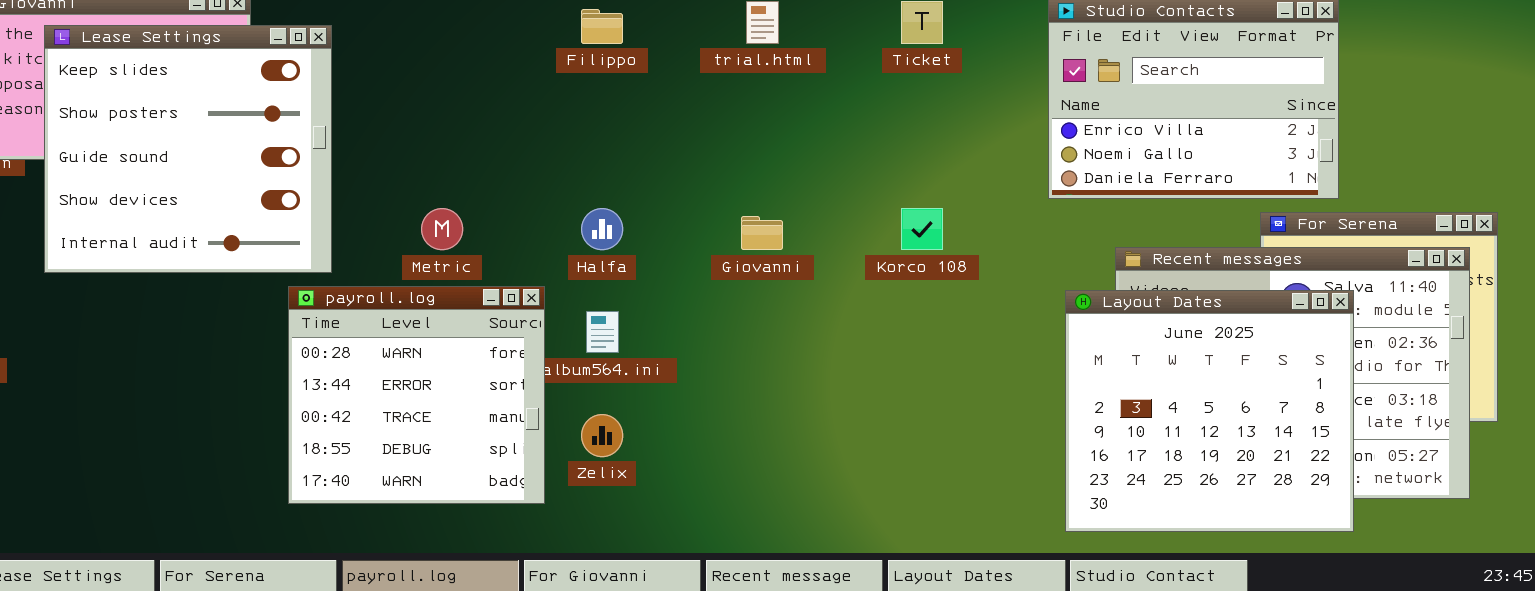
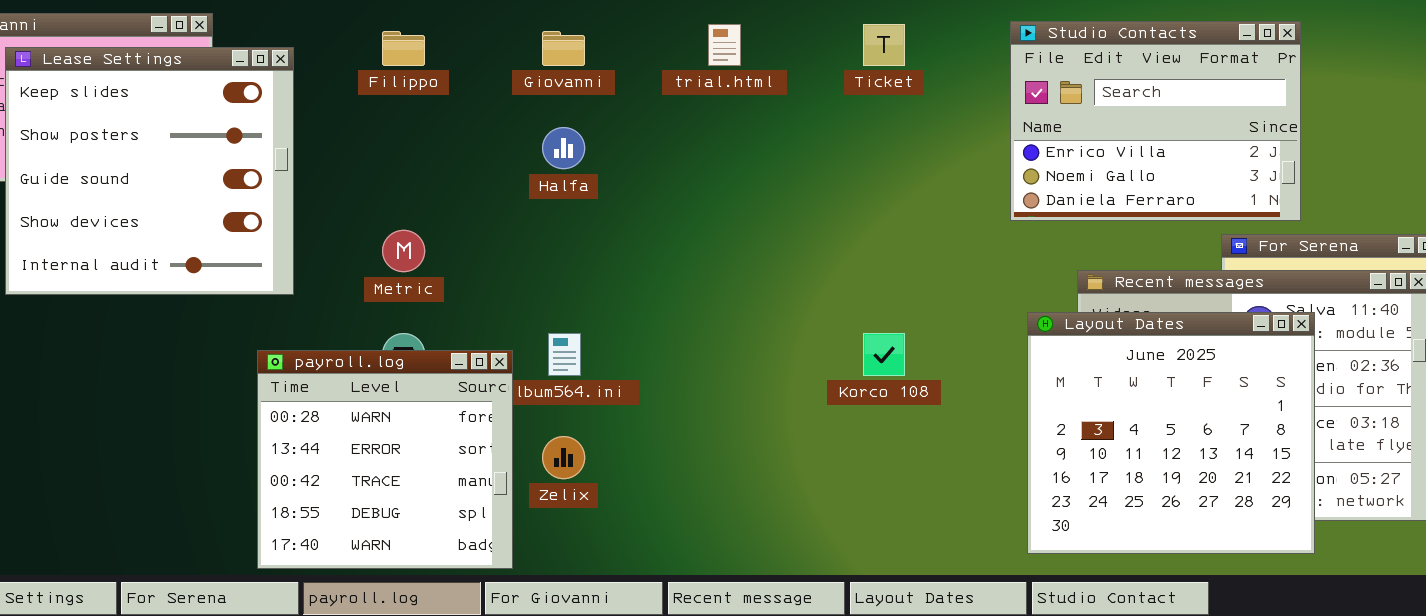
Filippo: [581,9,623,44] -> [382,31,425,66], moved
Halfa: [581,208,623,250] -> [542,127,585,169], moved
Korco 108: [901,208,943,250] -> [863,333,905,376], moved
Giovanni: [741,216,783,250] -> [542,31,585,66], moved
payroll.log: [288,286,545,504] -> [257,350,513,569], moved

